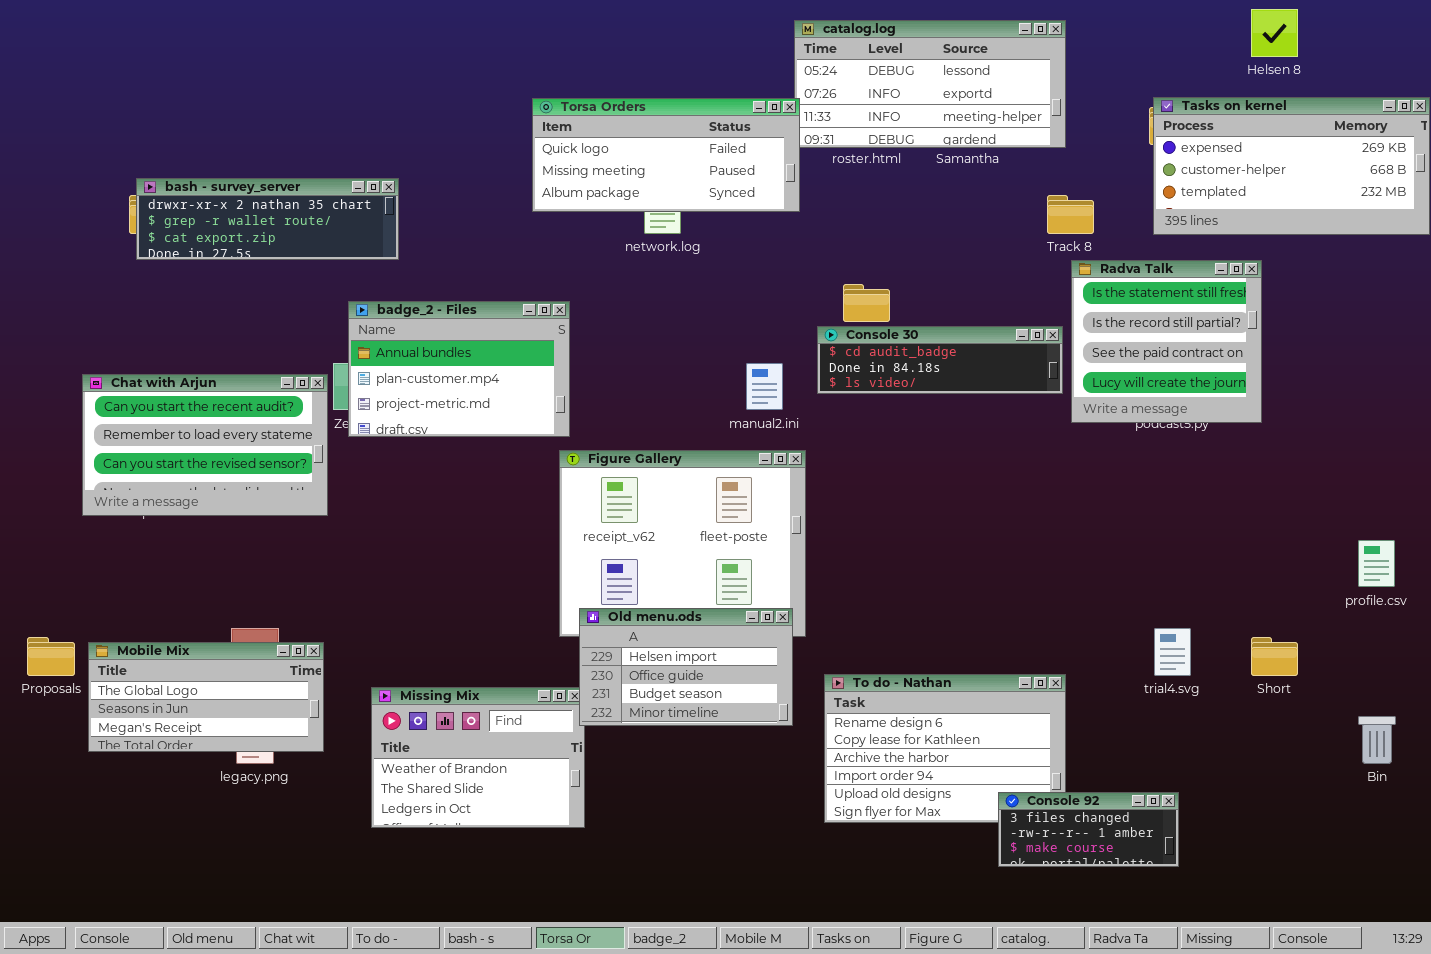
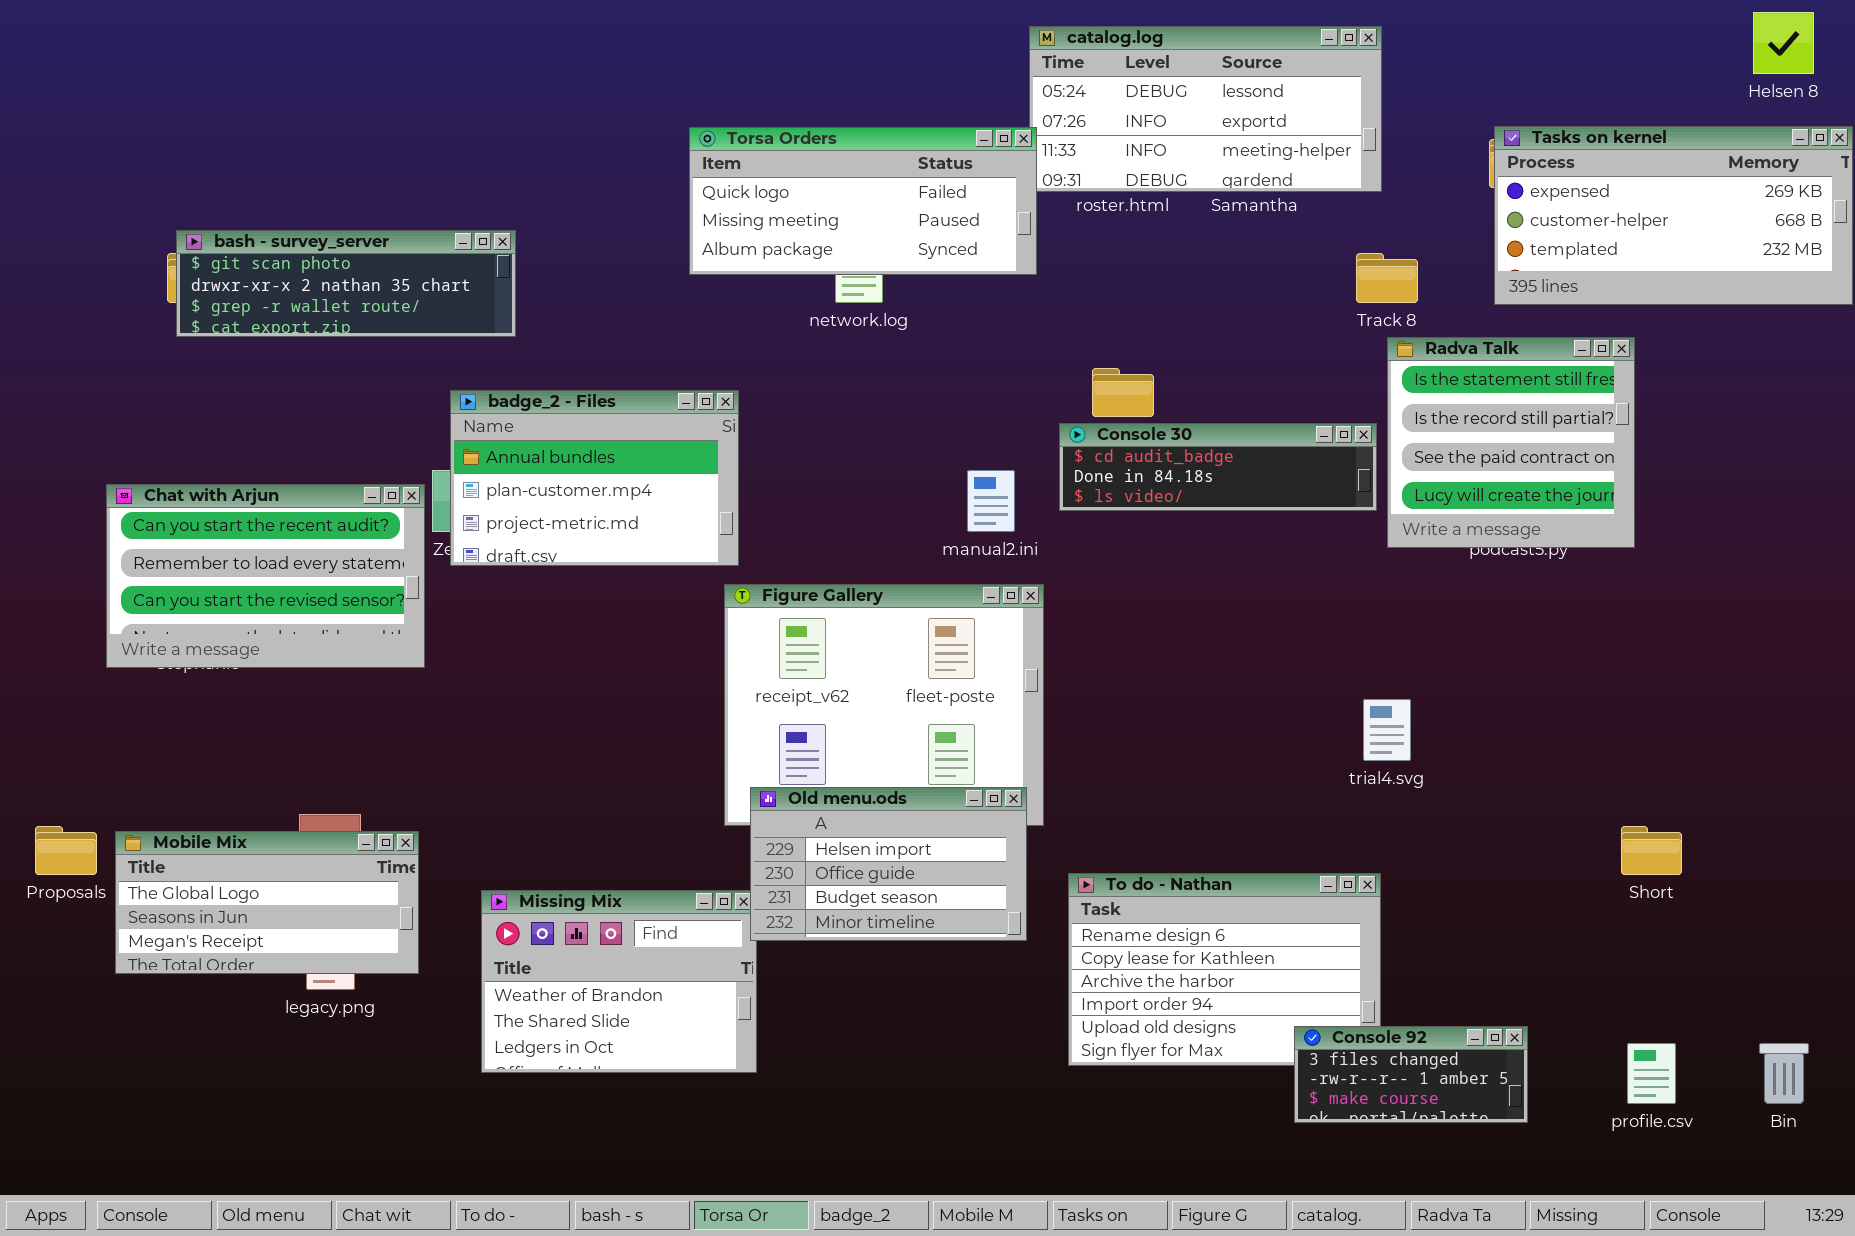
Helsen 8: [1251,9,1298,57] -> [1753,12,1814,74], moved
bash - survey_server: [136,178,399,260] -> [176,230,516,337], scrolled up 1 row
profile.csv: [1358,540,1395,587] -> [1627,1043,1676,1104], moved
trial4.svg: [1154,628,1191,676] -> [1363,699,1411,761], moved
Bin: [1358,716,1396,764] -> [1759,1043,1809,1104], moved

